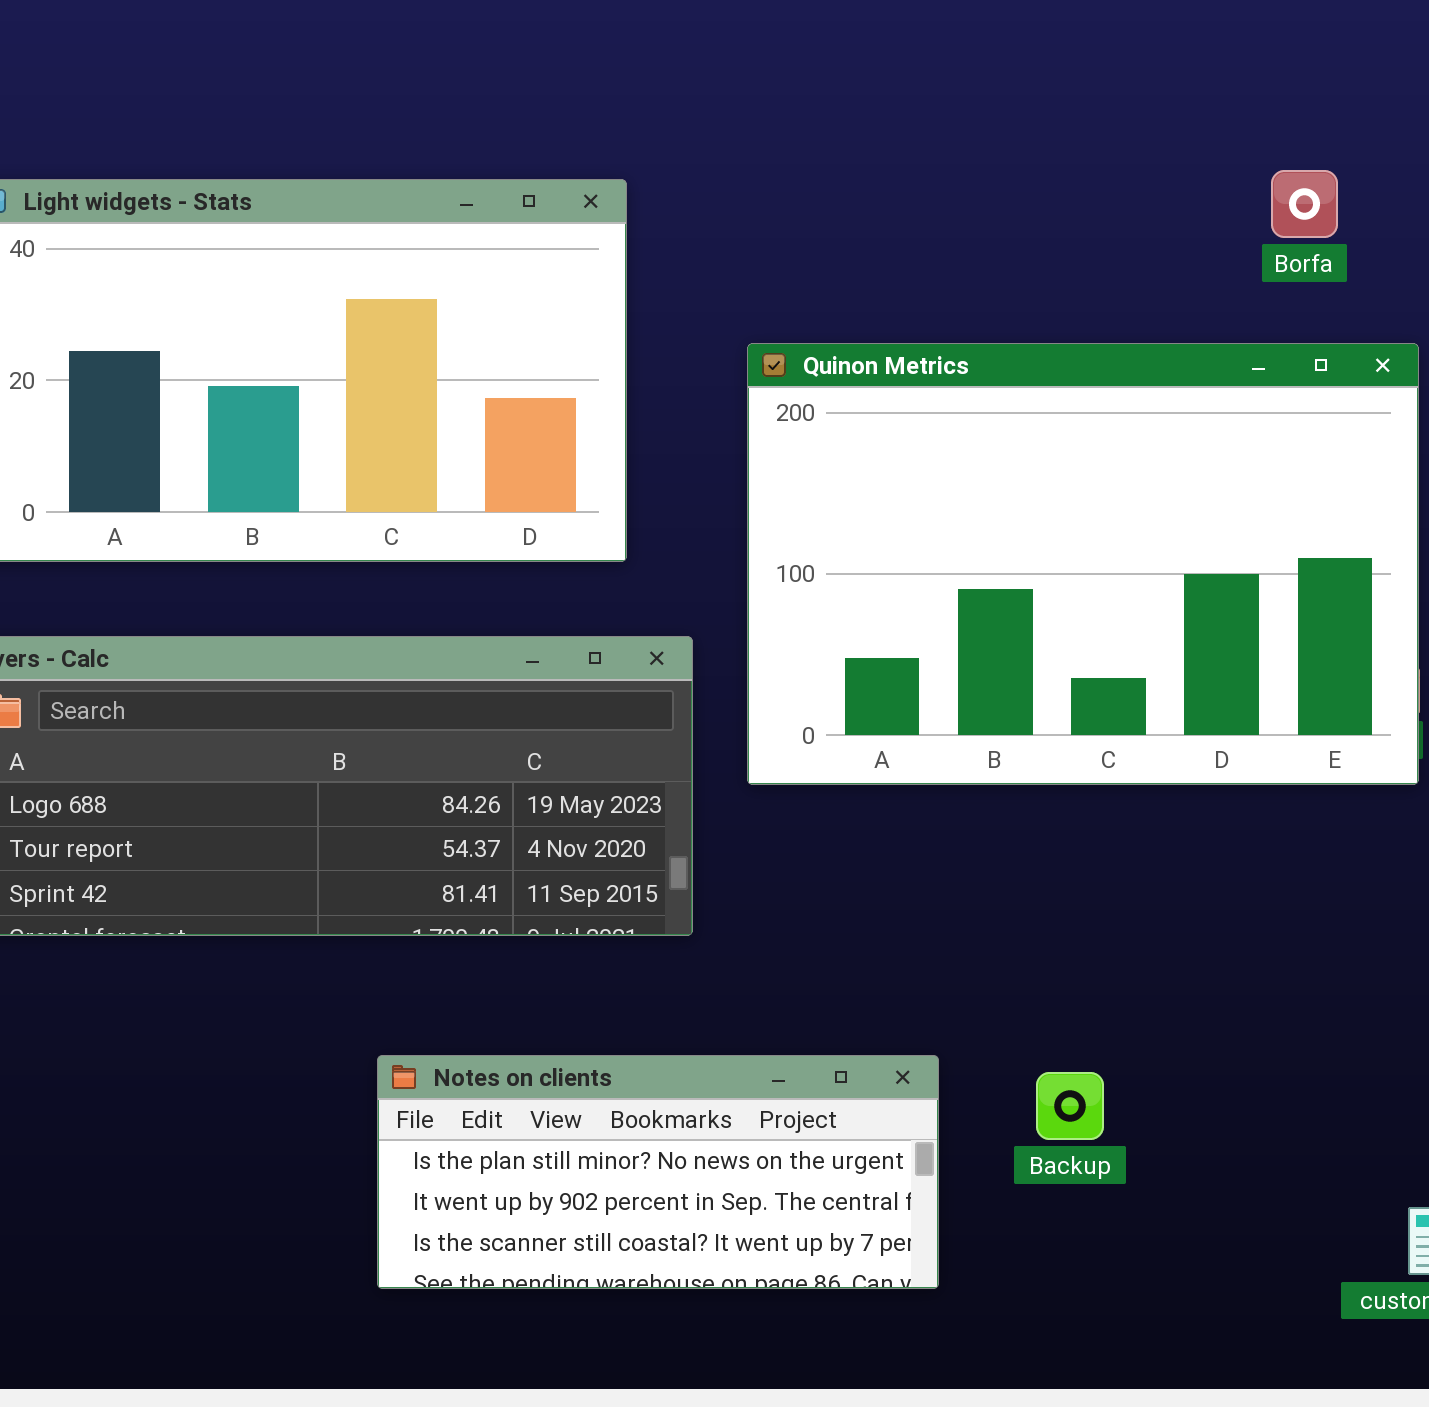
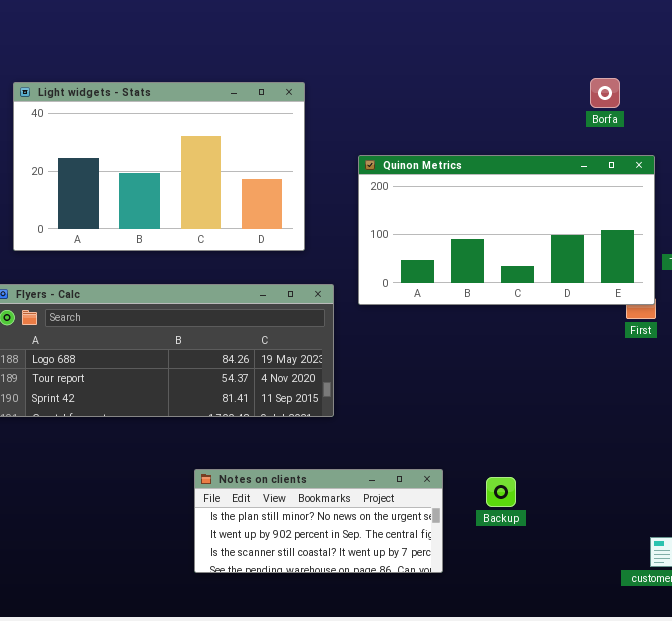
Quinon Metrics: [747,343,1419,785] -> [358,155,655,305], resized

